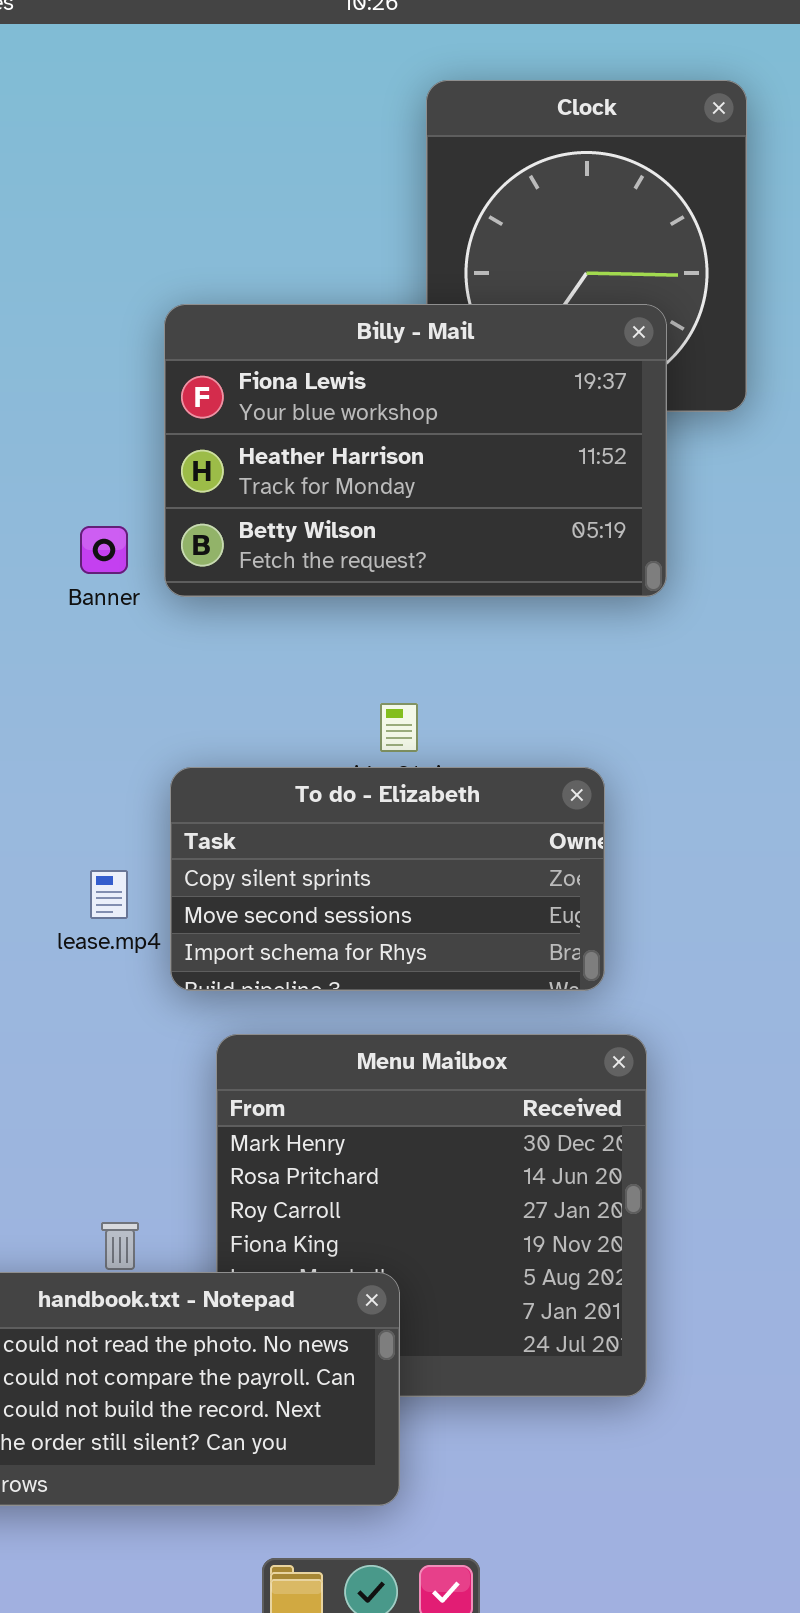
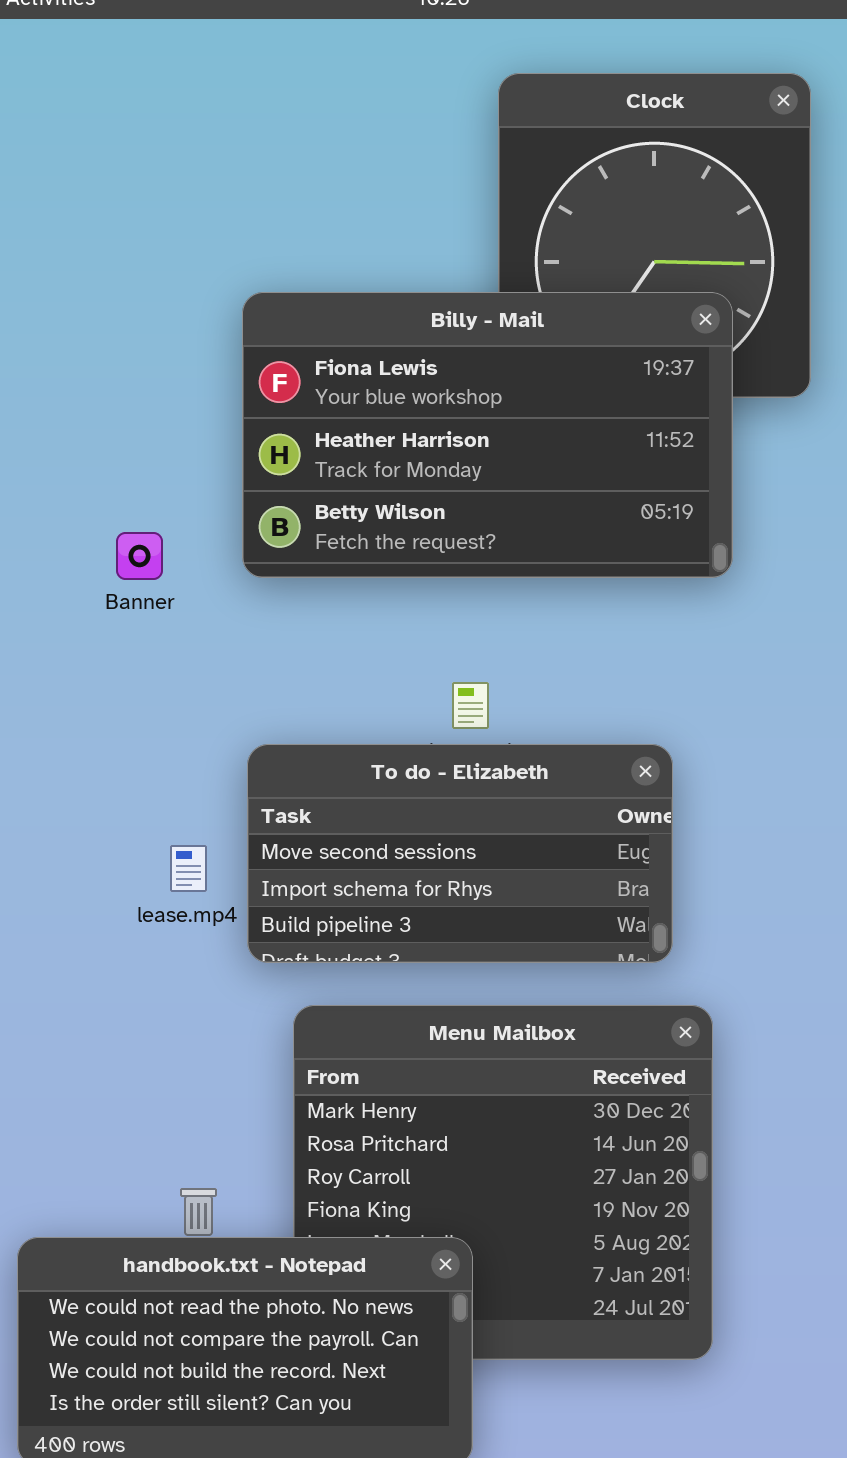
Banner: [80,526,128,574] -> [116,532,163,580], moved
To do - Elizabeth: [170,767,605,991] -> [247,744,673,963], scrolled down 1 row

